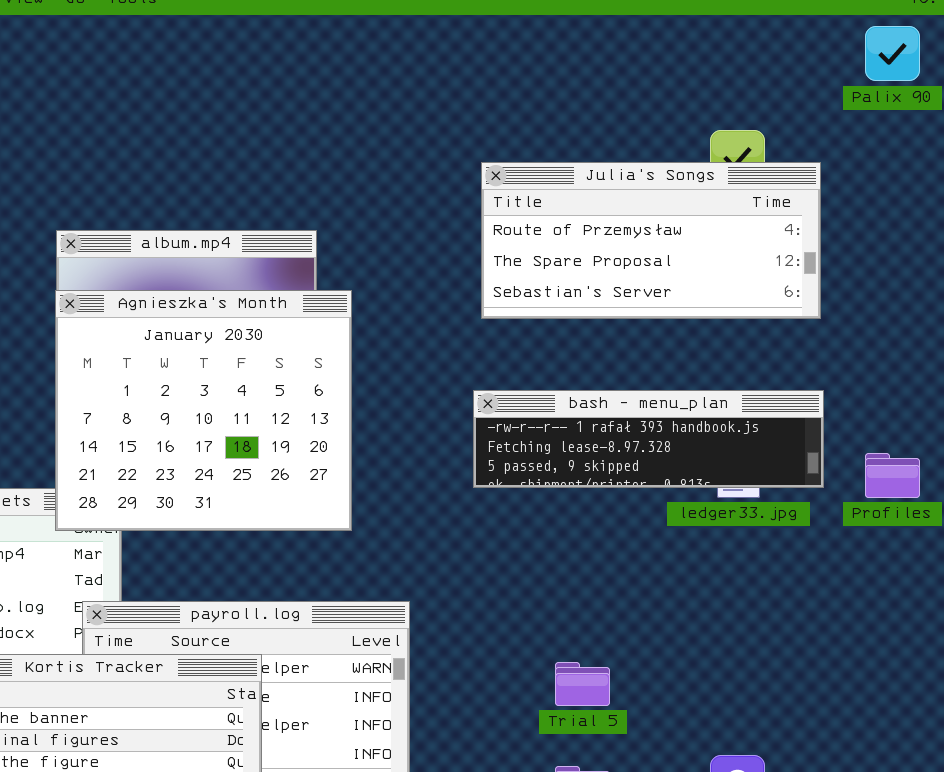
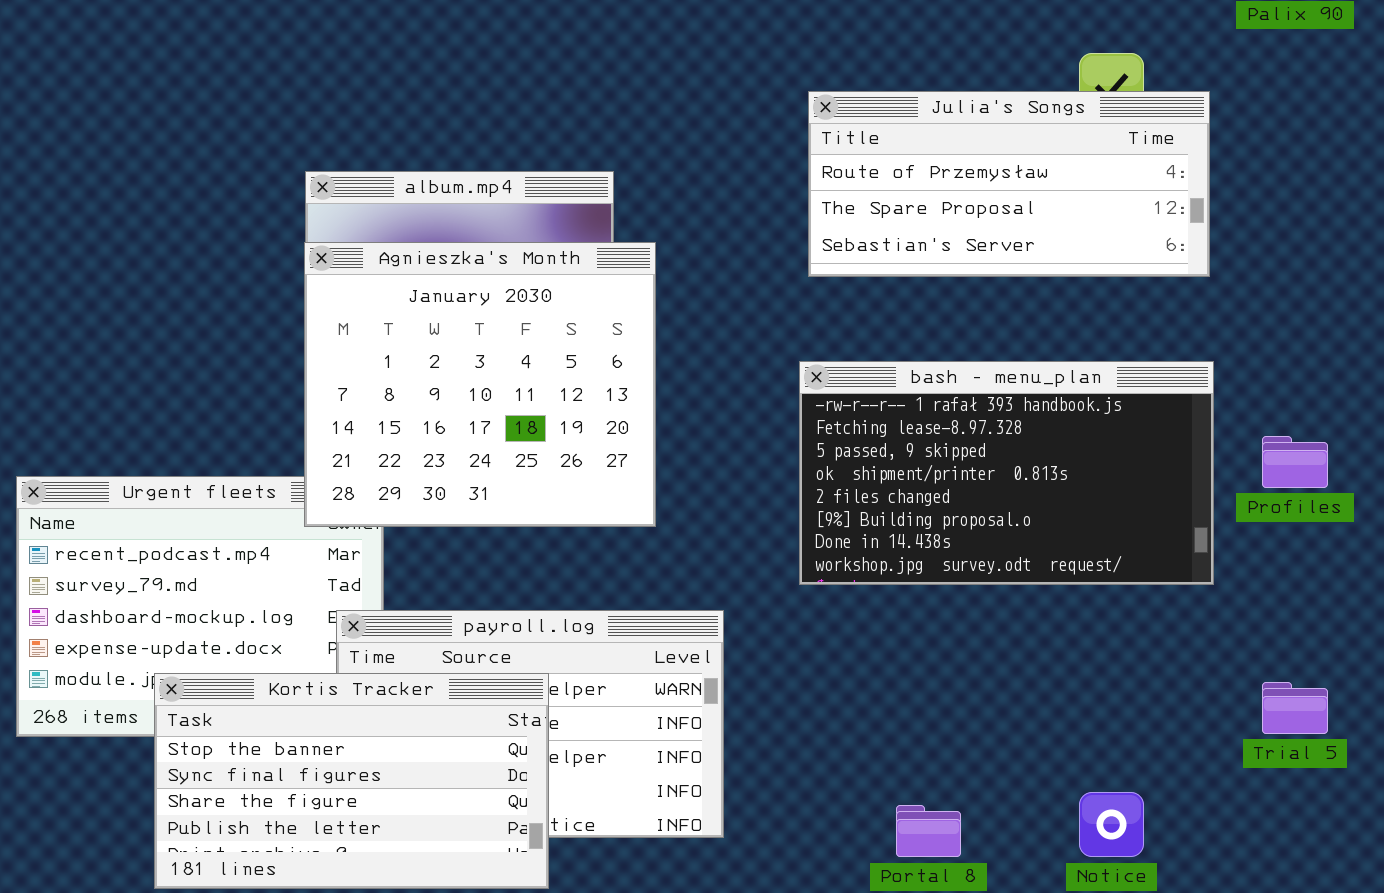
bash - menu_plan: [473,390,824,488] -> [799,361,1214,585], resized
Trial 5: [555,662,610,706] -> [1262,682,1328,734], moved

